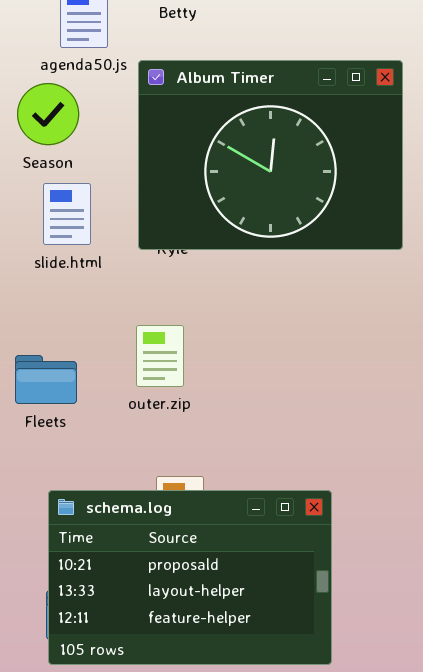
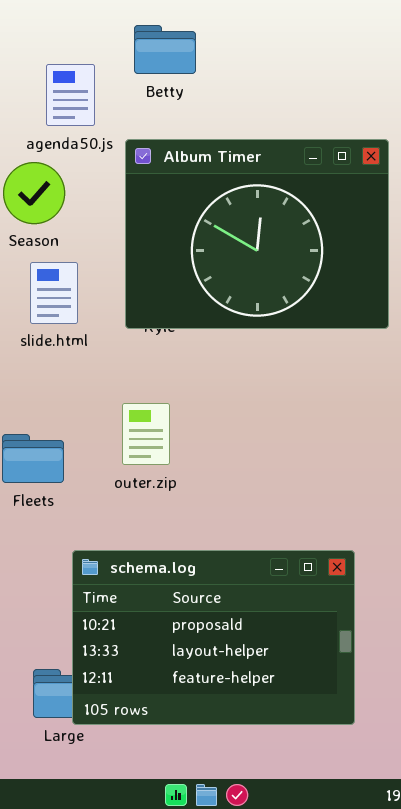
schema.log: [48,490,332,665] -> [72,550,355,725], moved

